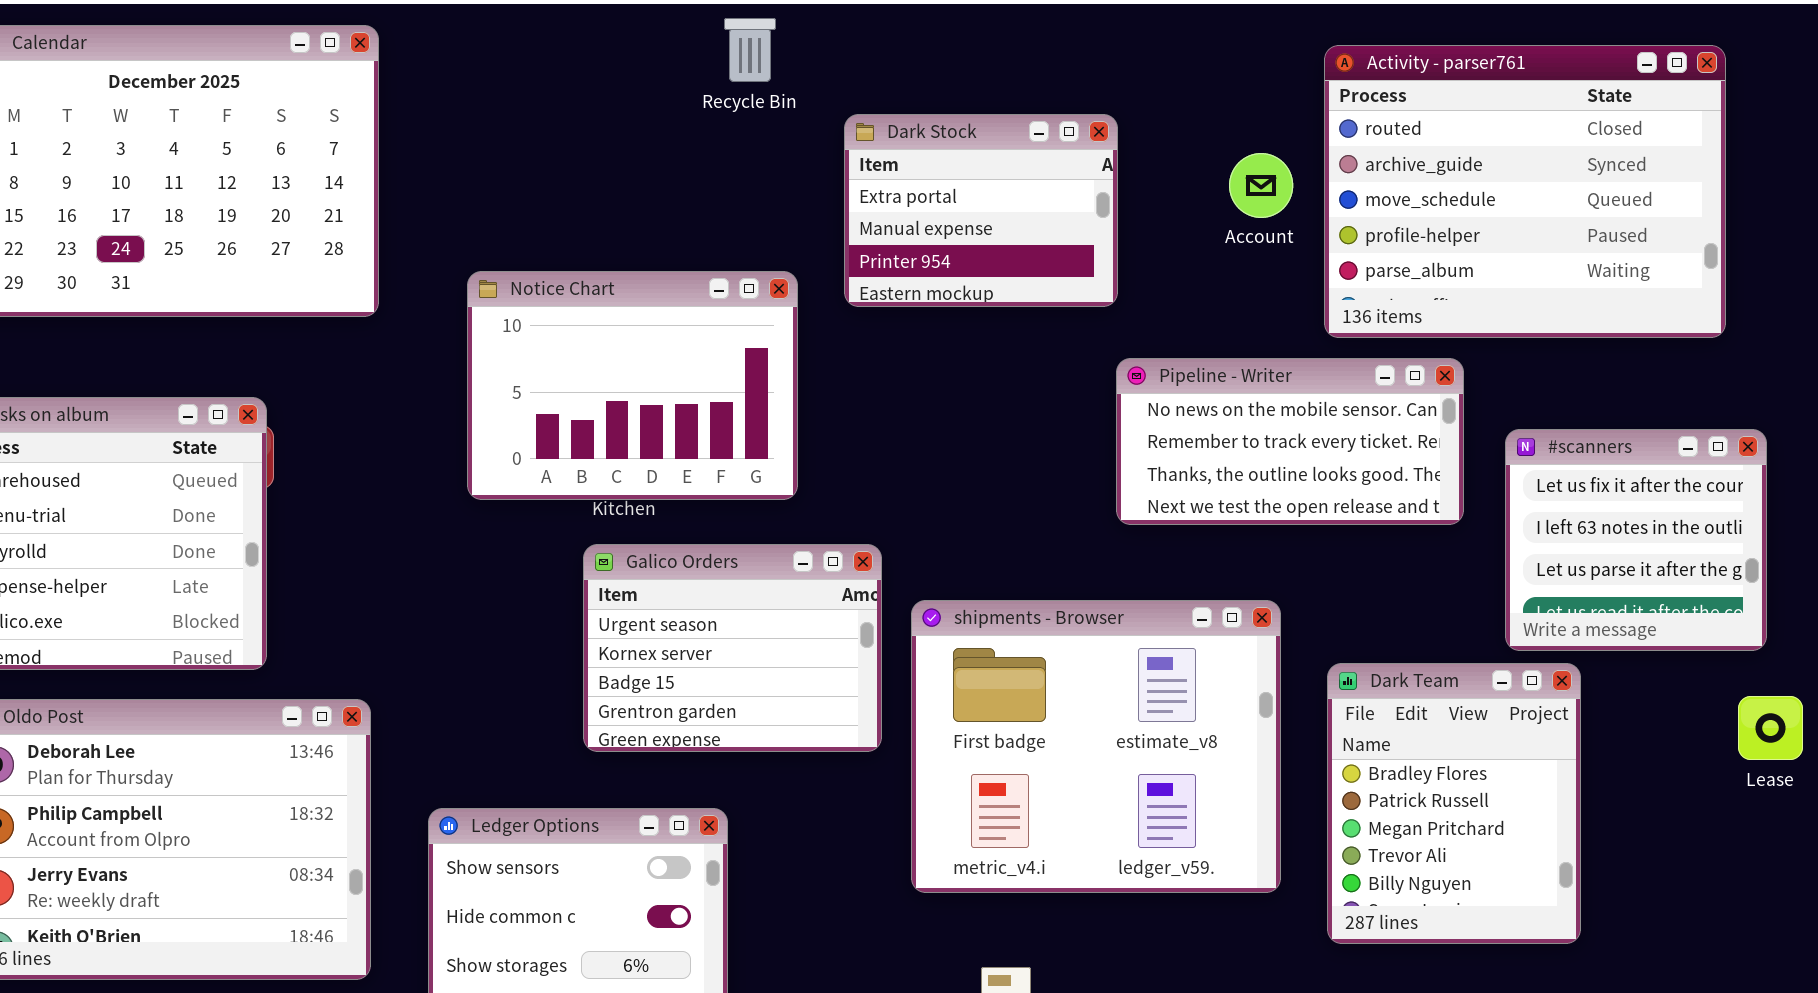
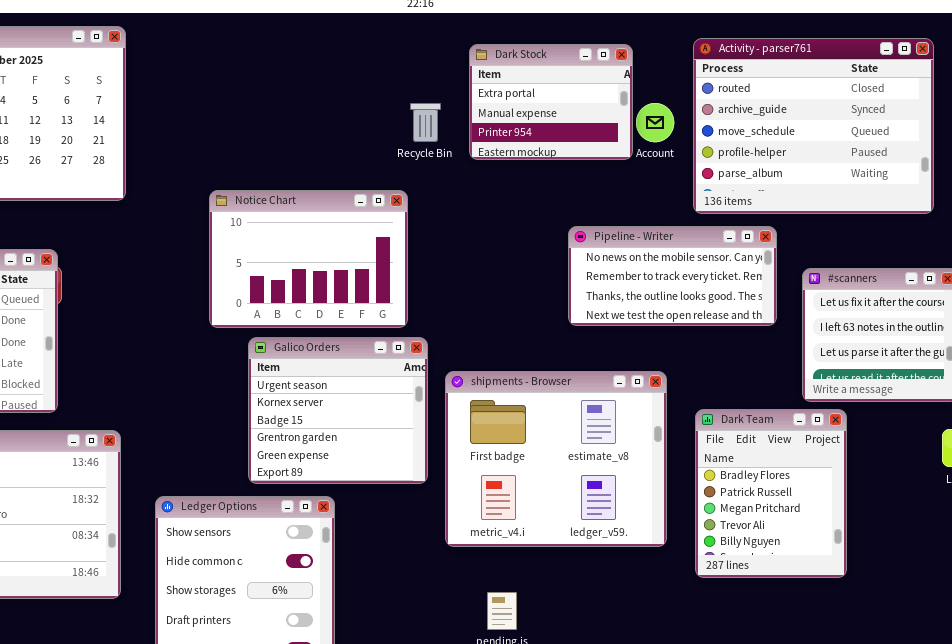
Recycle Bin: [724,18,776,82] -> [410,103,441,142], moved
Dark Stock: [844,114,1118,307] -> [469,44,633,160], moved
Notice Chart: [467,271,798,500] -> [209,190,408,328], moved
Galico Orders: [583,544,882,752] -> [248,337,428,484], resized

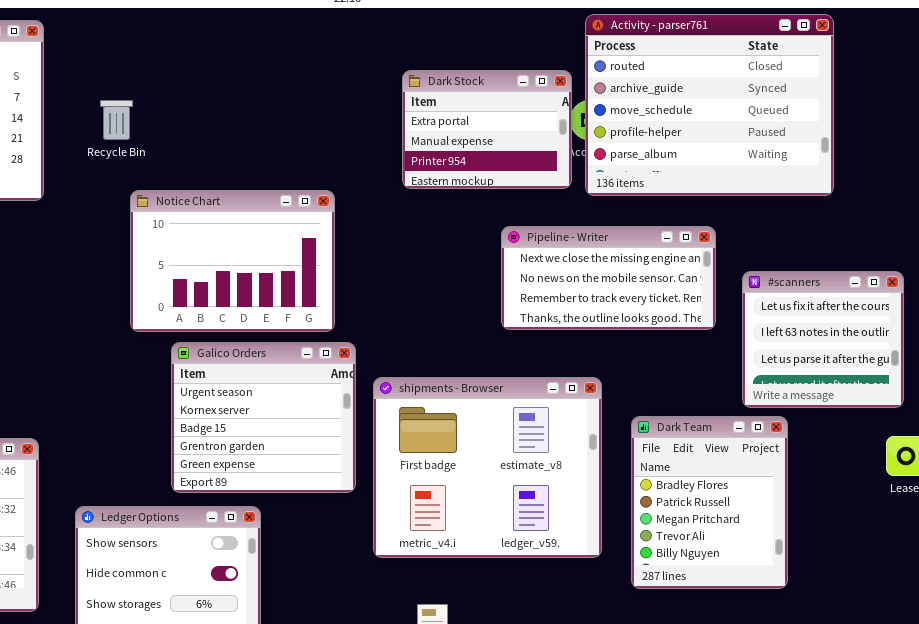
Activity - parser761: [693,38,934,214] -> [585,14,834,196], moved
Dark Stock: [469,44,633,160] -> [402,70,572,189], moved
Recycle Bin: [410,103,441,142] -> [100,100,133,140], moved
Pipeline - Writer: [568,226,777,326] -> [501,226,716,330], scrolled up 1 row

